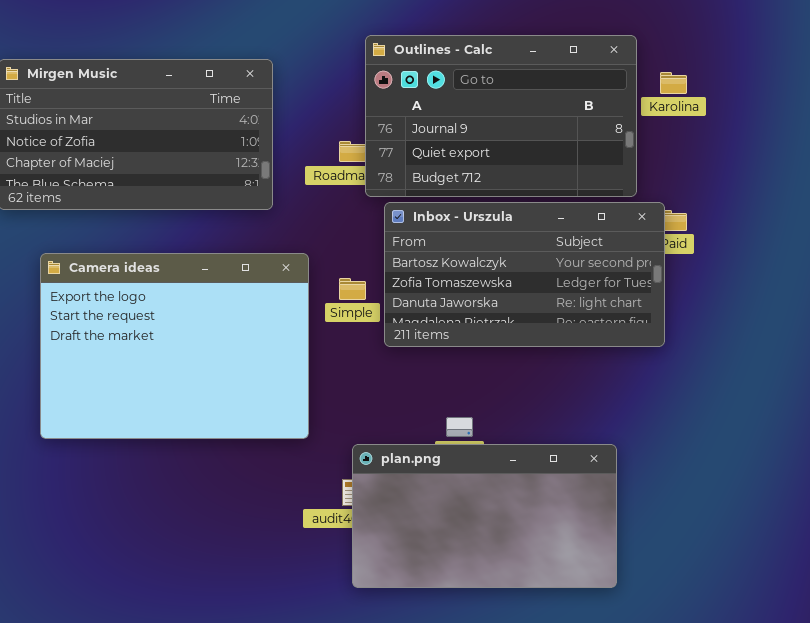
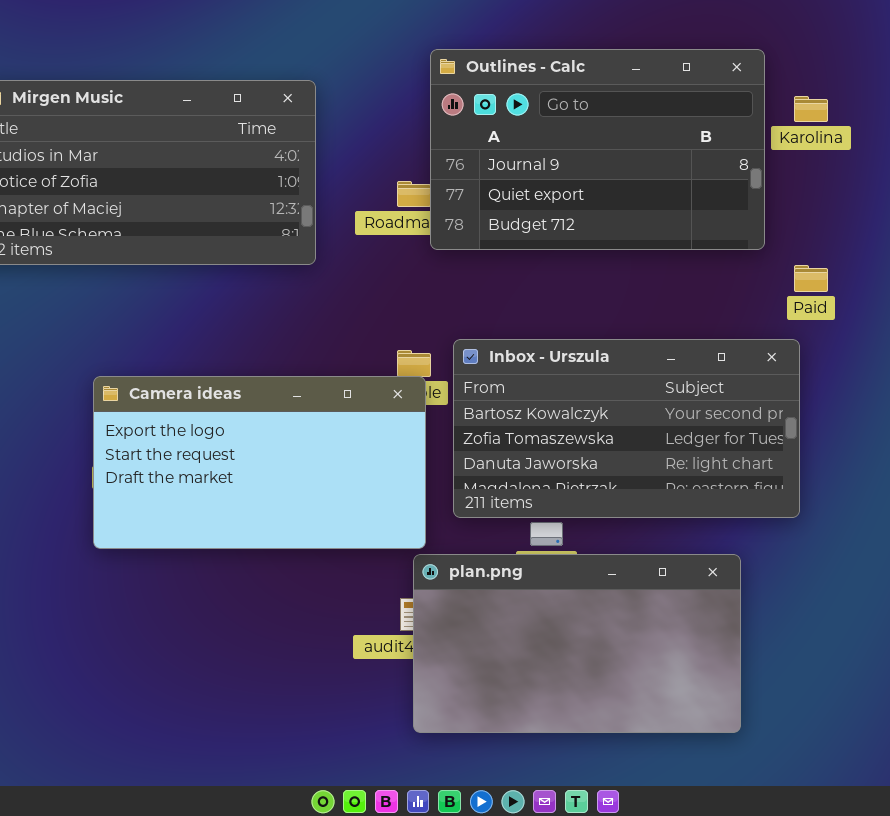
Inbox - Urszula: [384,202,665,347] -> [453,339,800,518], moved
Camera ideas: [40,253,309,439] -> [93,376,426,549], moved, resized

